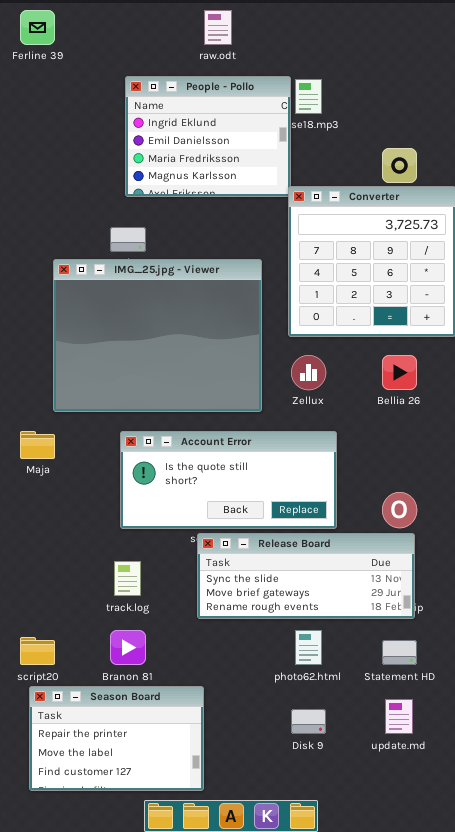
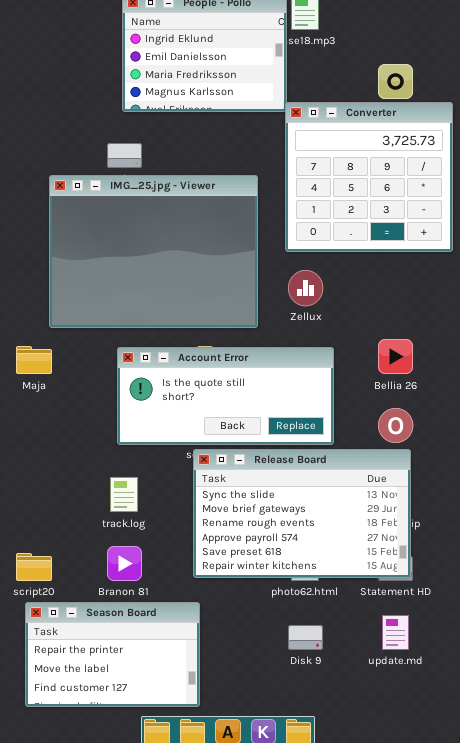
Bellia 26: [382,355,417,390] -> [378,339,413,374], moved
Release Board: [197,533,415,619] -> [193,449,411,578], resized

